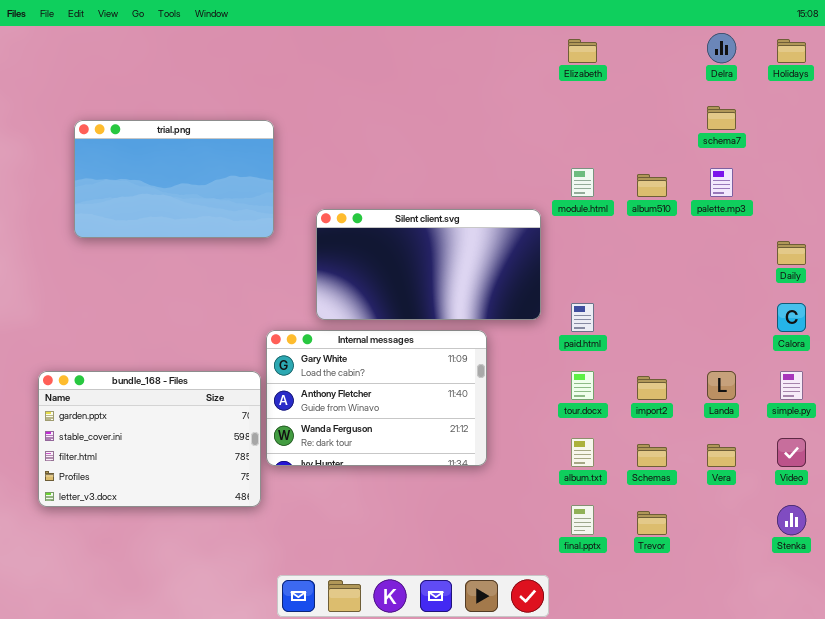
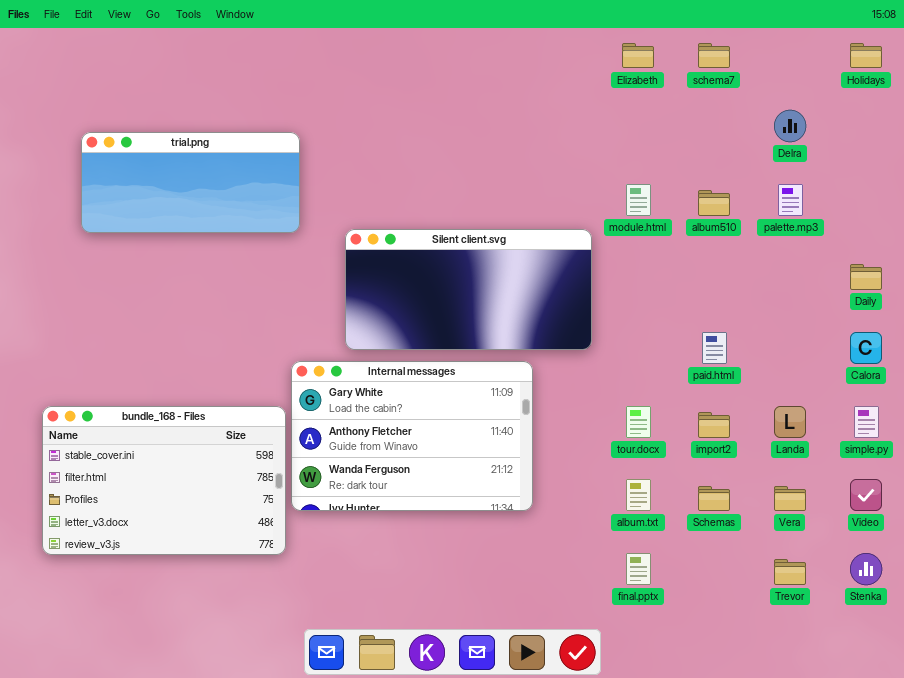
Delra: [707,33,736,63] -> [774,110,806,142], moved
schema7: [707,106,736,130] -> [698,43,730,68], moved
trial.png: [74,120,274,238] -> [81,132,300,233], resized
paid.html: [571,303,594,332] -> [702,332,727,364], moved
bundle_168 - Files: [38,371,261,507] -> [42,406,286,555], scrolled down 1 row
Trevor: [637,511,667,535] -> [774,559,806,585], moved

